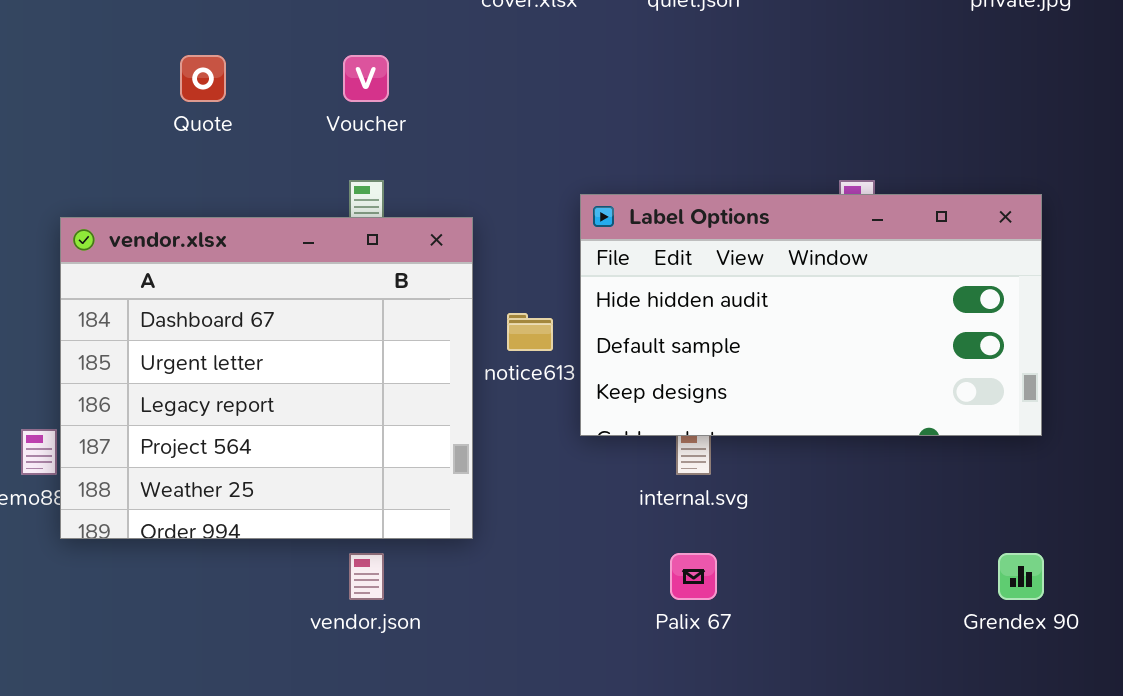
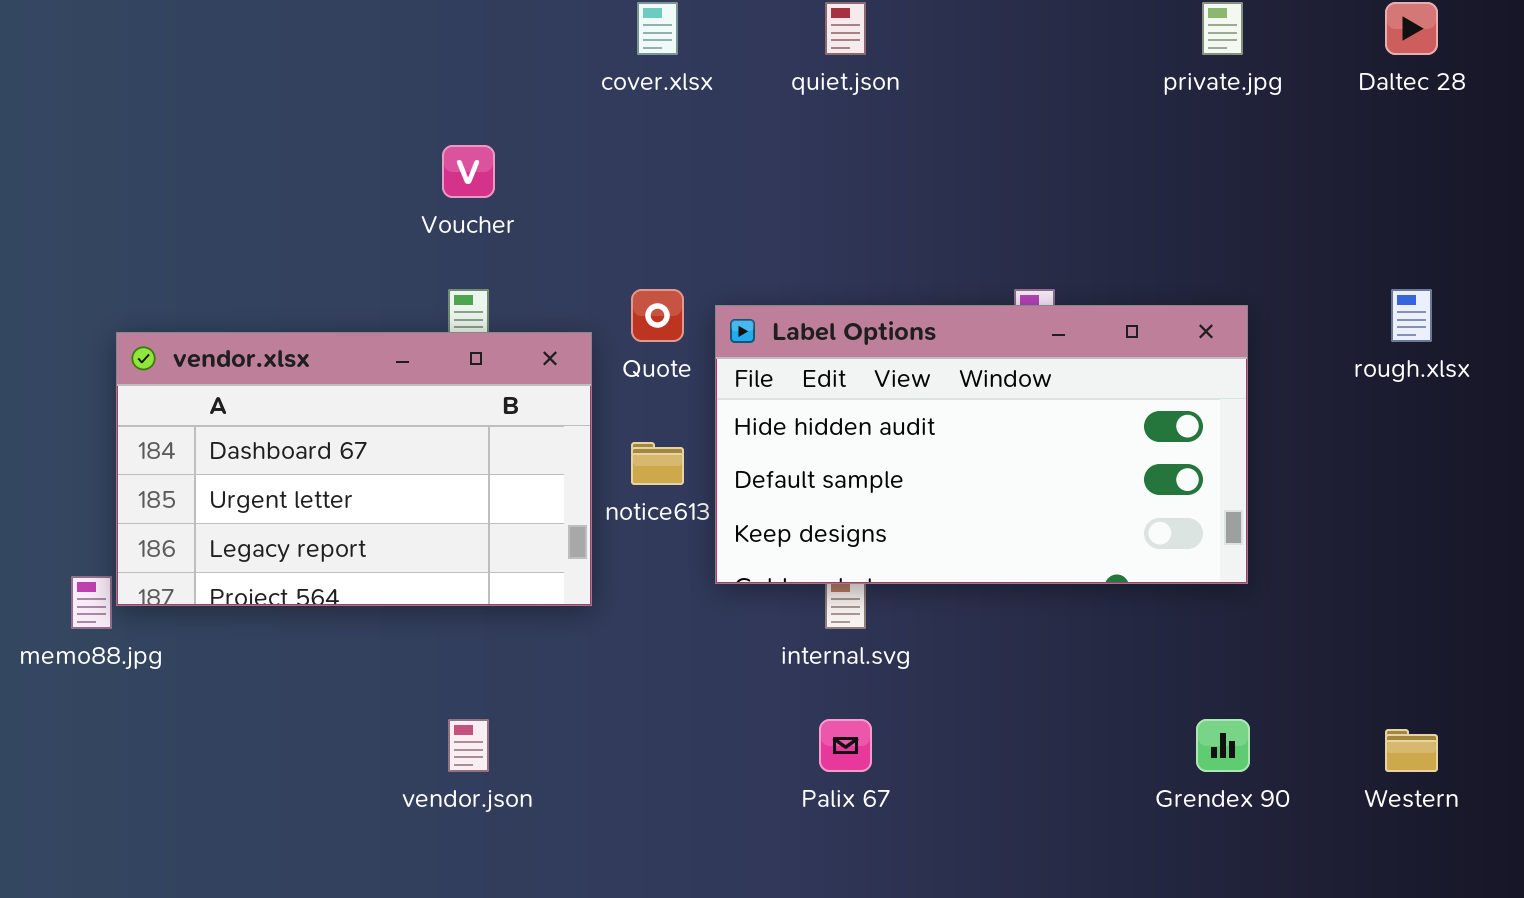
Quote: [180,55,226,102] -> [631,289,684,342], moved
vendor.xlsx: [60,217,473,539] -> [116,332,592,606], resized

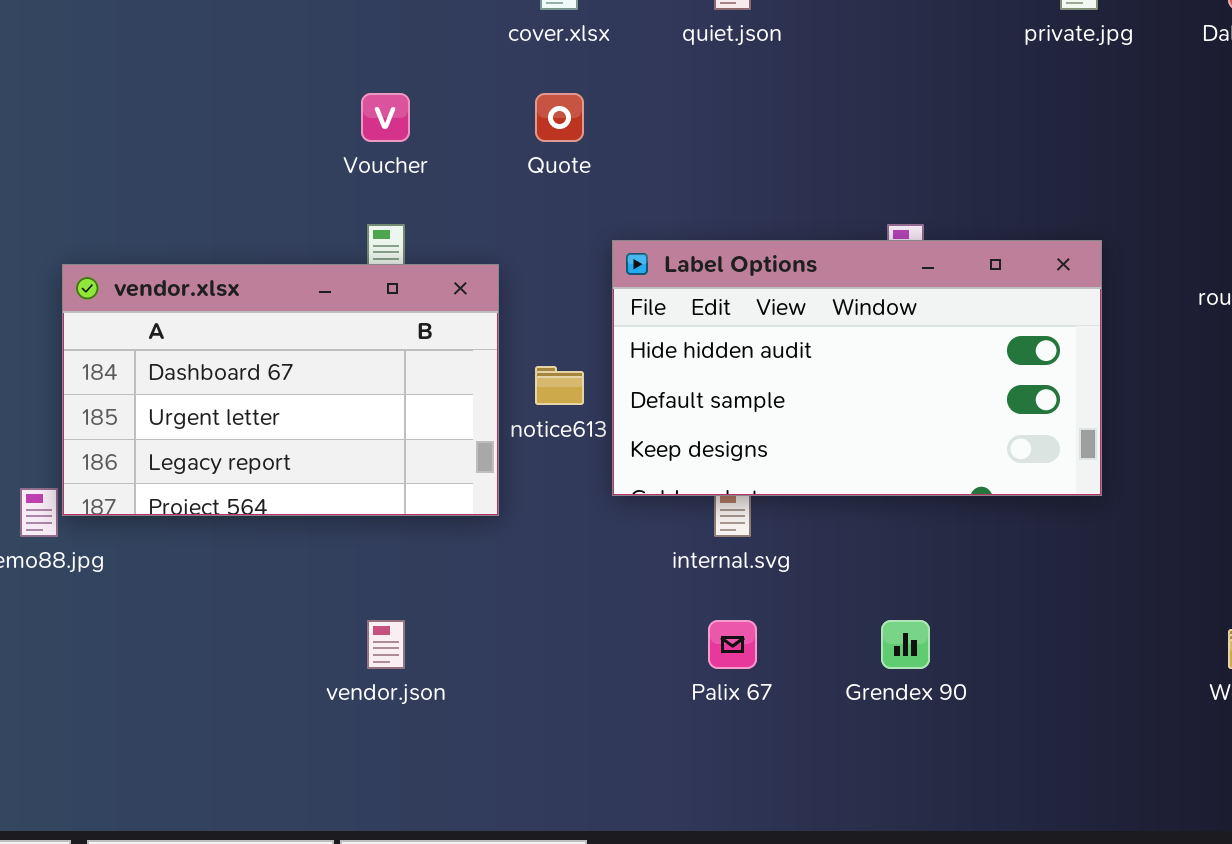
Quote: [631,289,684,342] -> [535,93,584,142], moved
Grendex 90: [1196,719,1250,772] -> [881,620,930,669], moved

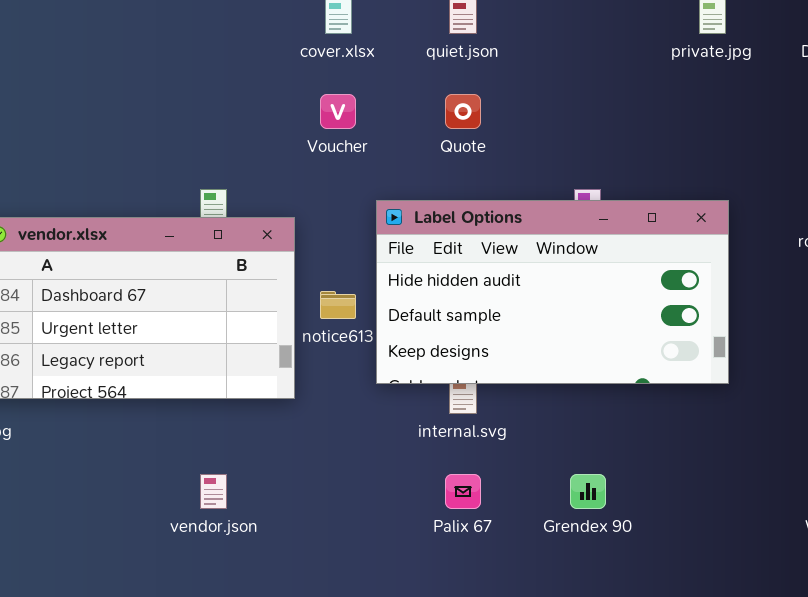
Voucher: [361,93,410,142] -> [320,94,356,129], moved
Quote: [535,93,584,142] -> [445,94,481,129], moved

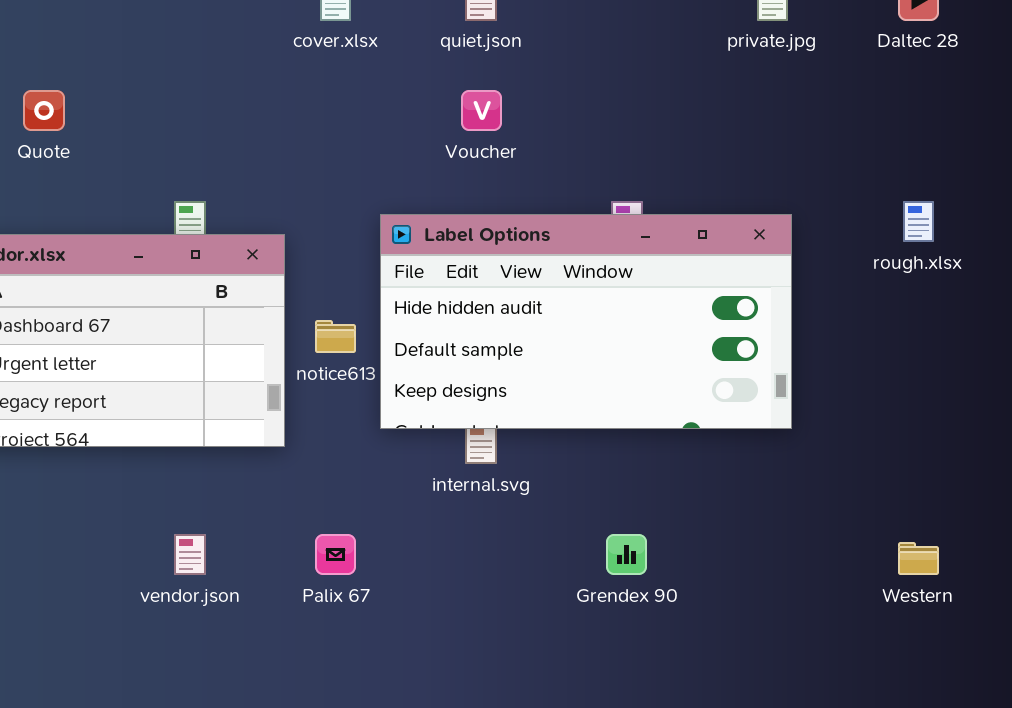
Voucher: [320,94,356,129] -> [461,90,502,131], moved
Quote: [445,94,481,129] -> [23,90,65,131], moved
Palix 67: [445,474,481,509] -> [315,534,356,575], moved

